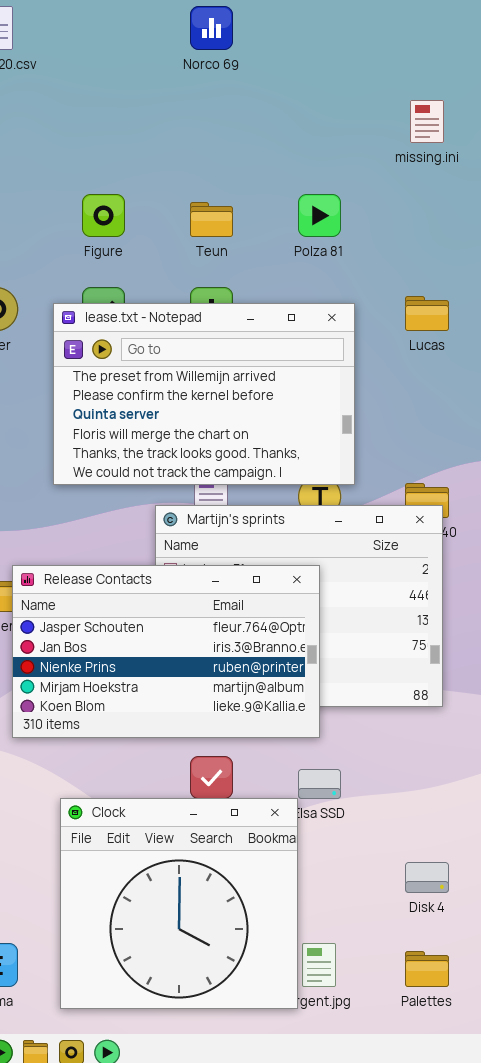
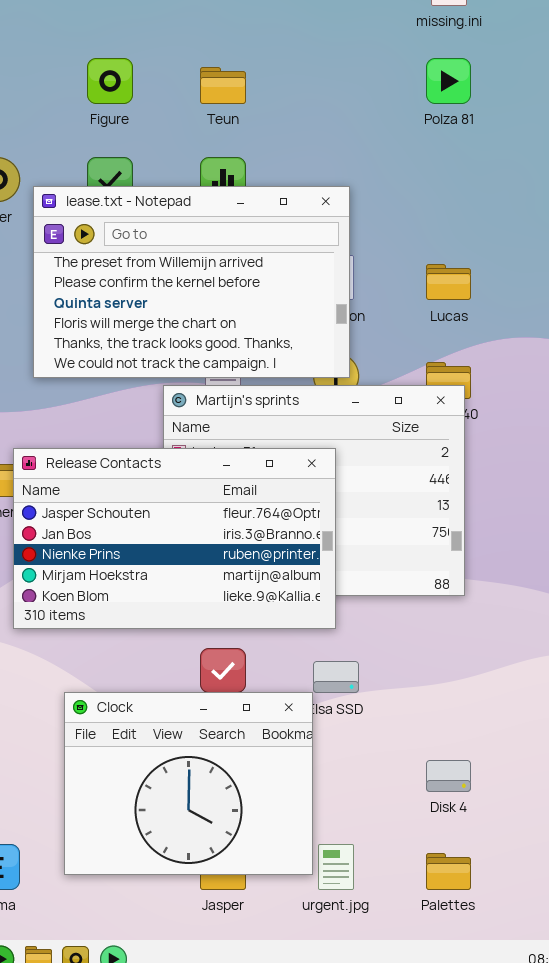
Polza 81: [298,194,341,237] -> [426,58,471,104], moved
Lucas: [405,296,449,331] -> [426,264,471,300], moved
lease.txt - Notepad: [53,303,355,485] -> [33,186,350,378], moved
Clock: [60,798,298,1009] -> [64,692,313,875], resized

